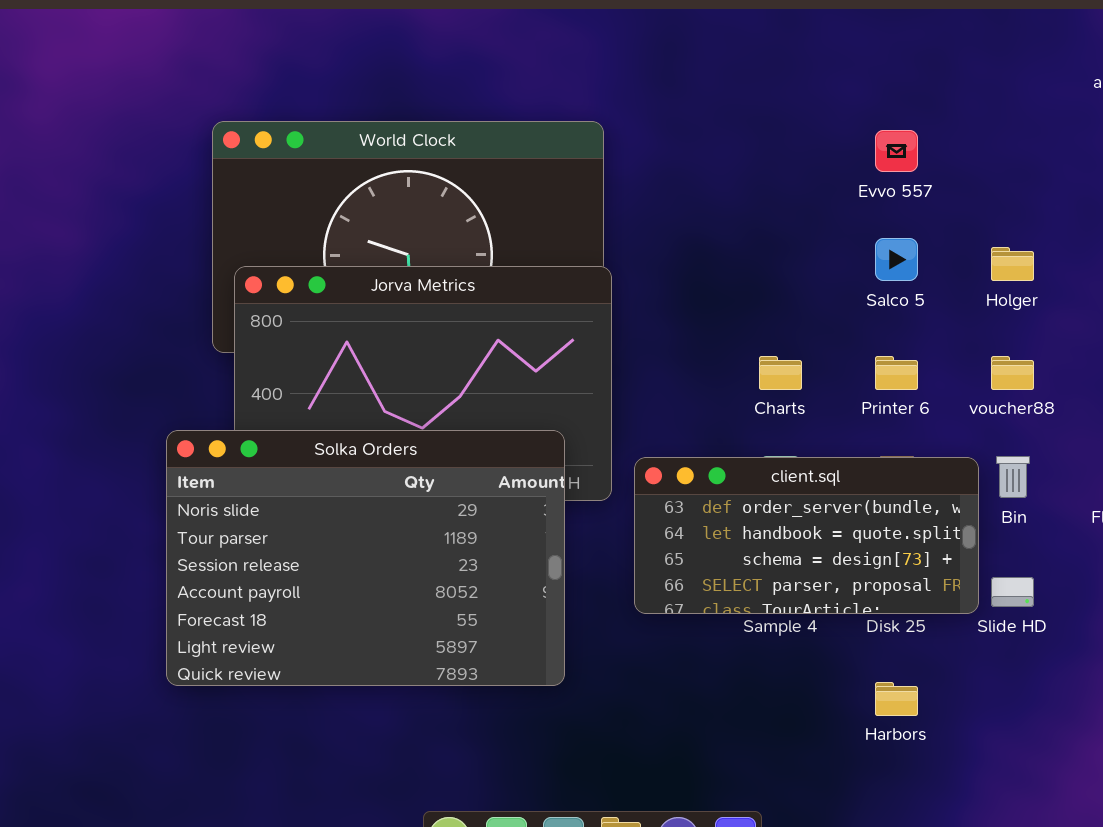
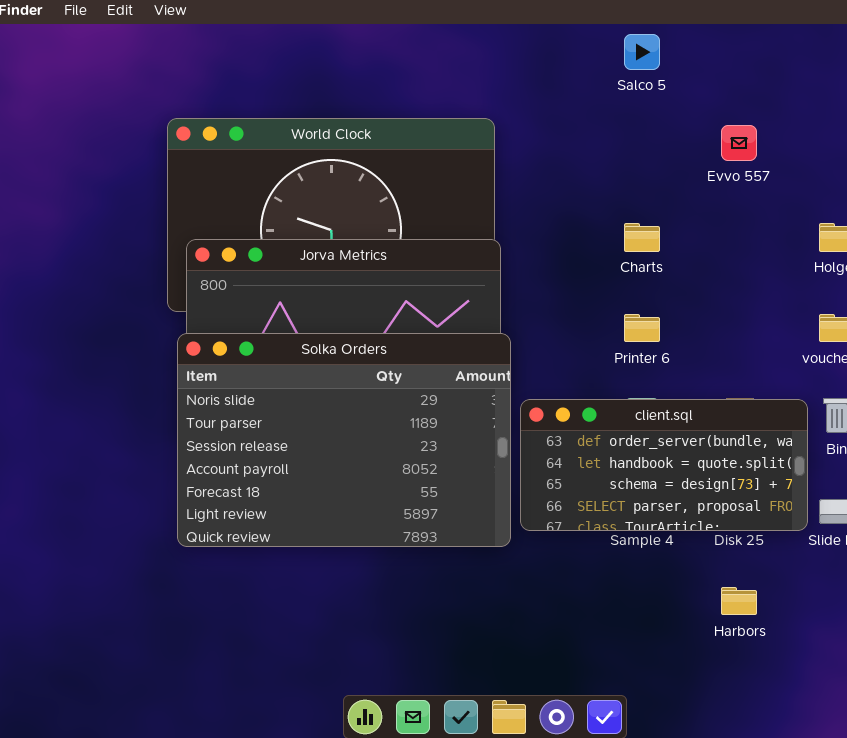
Salco 5: [875,238,918,281] -> [624,34,660,70], moved
Charts: [759,356,802,390] -> [624,223,660,252], moved
Printer 6: [875,356,918,390] -> [624,314,660,342], moved
Solka Orders: [166,430,565,686] -> [177,333,511,547], moved

